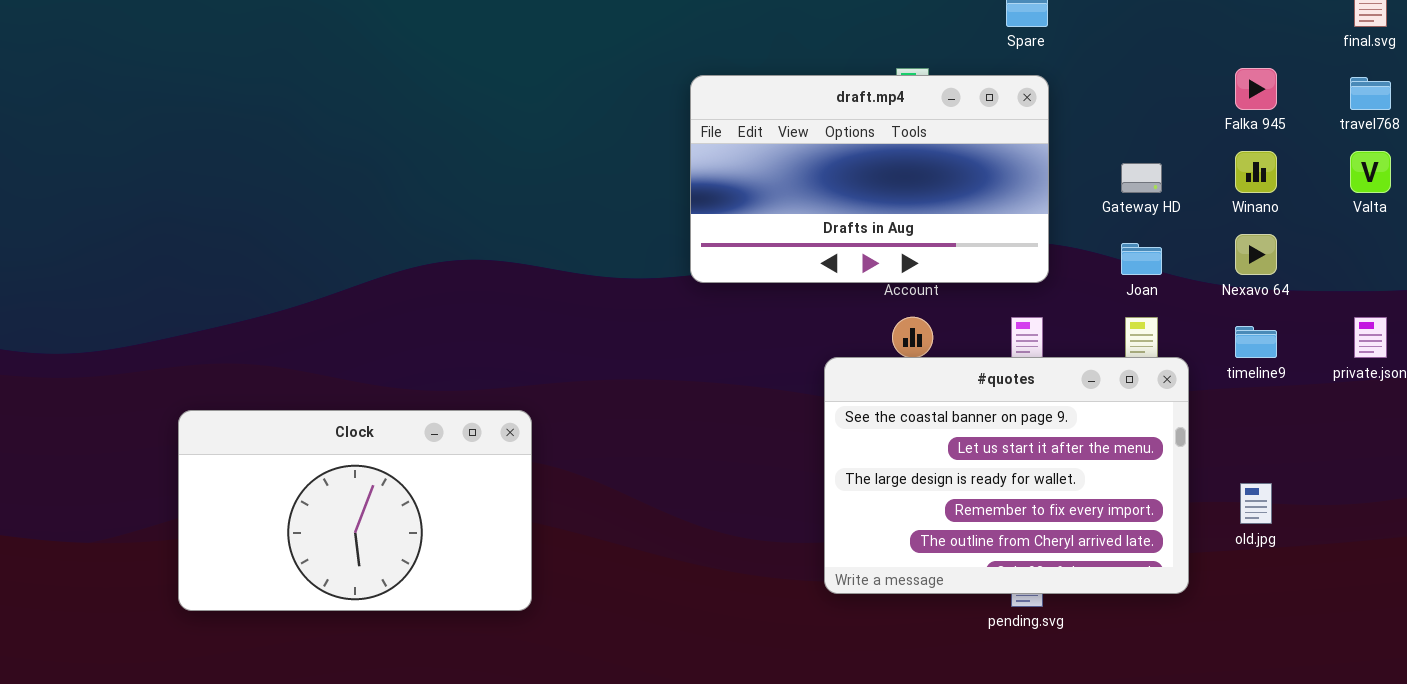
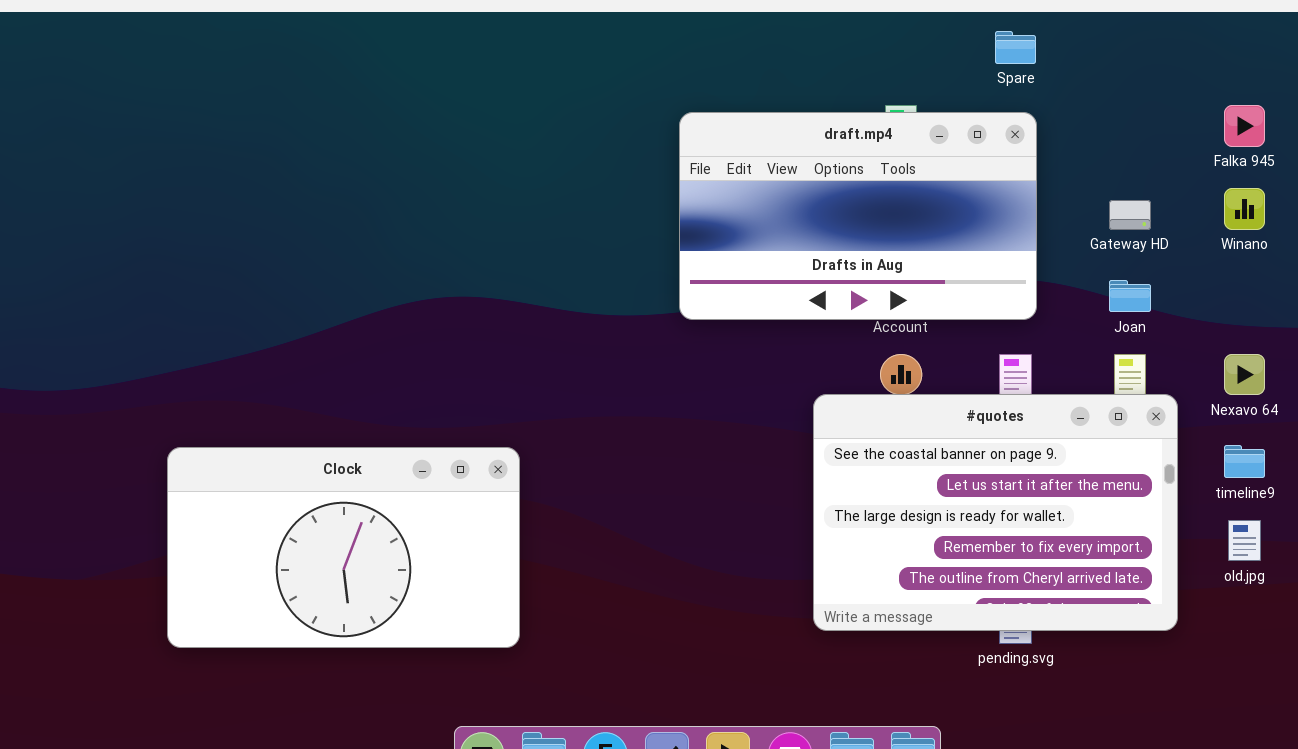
Nexavo 64: [1235,234,1277,275] -> [1224,354,1265,395], moved
timeline9: [1235,326,1277,358] -> [1224,445,1265,478], moved

